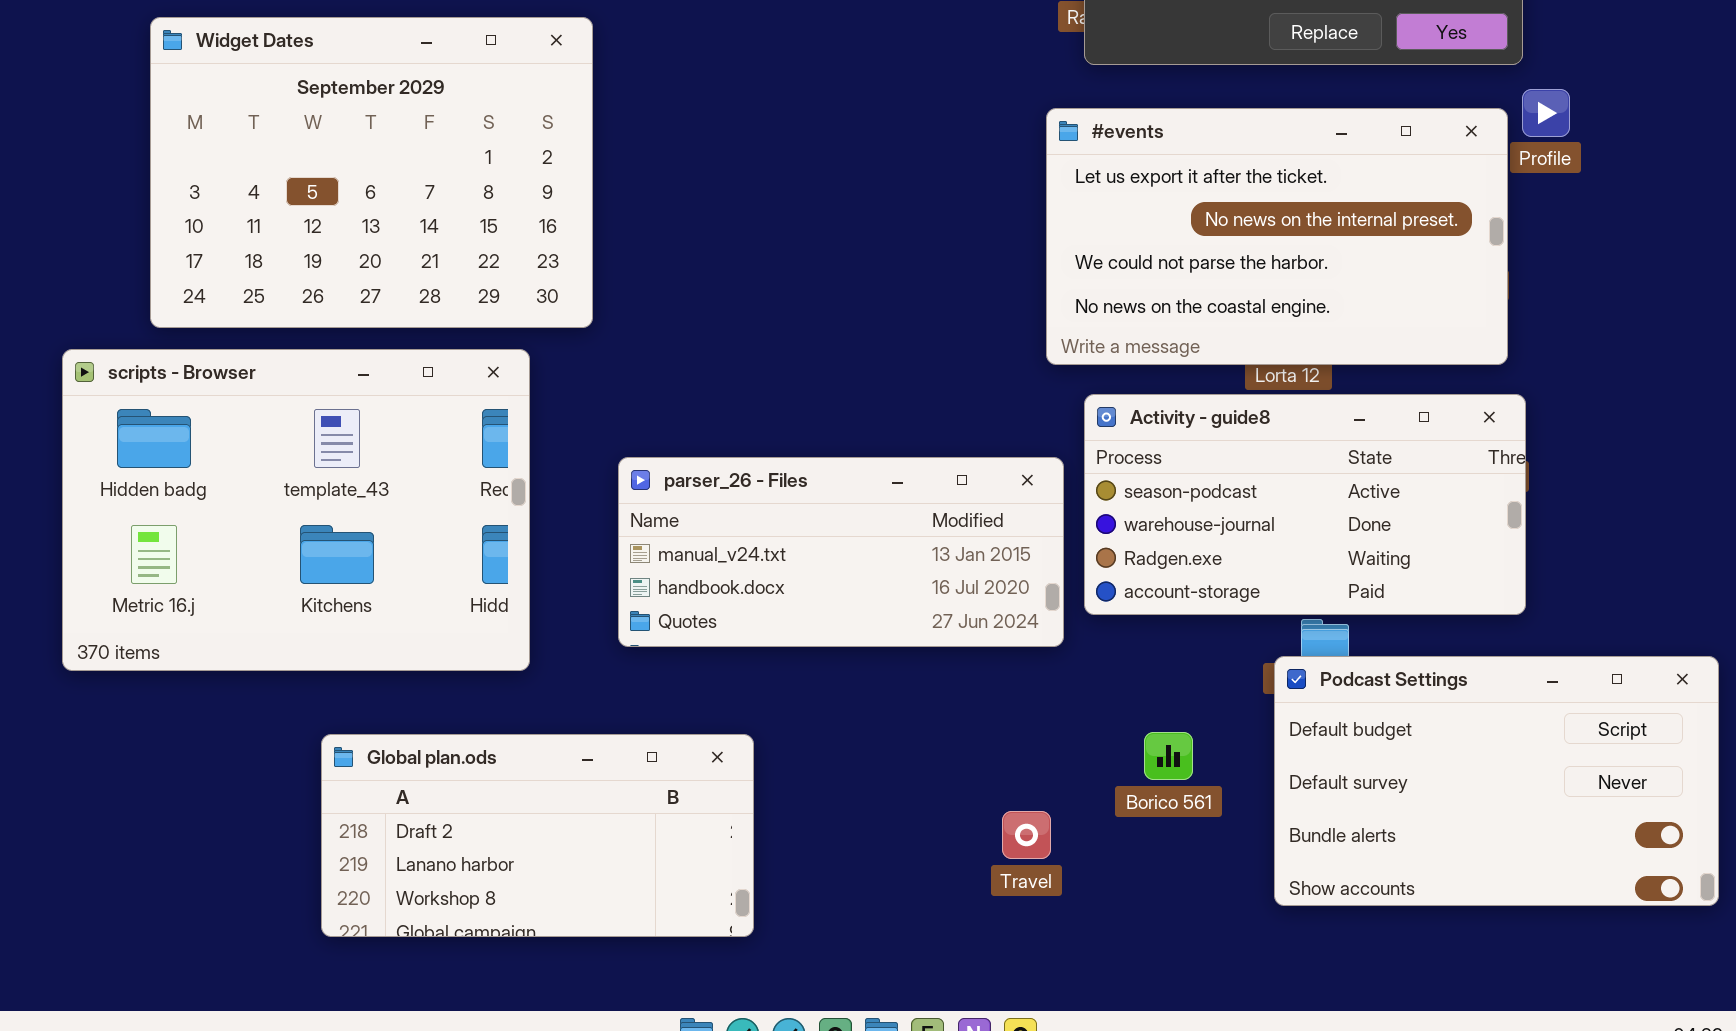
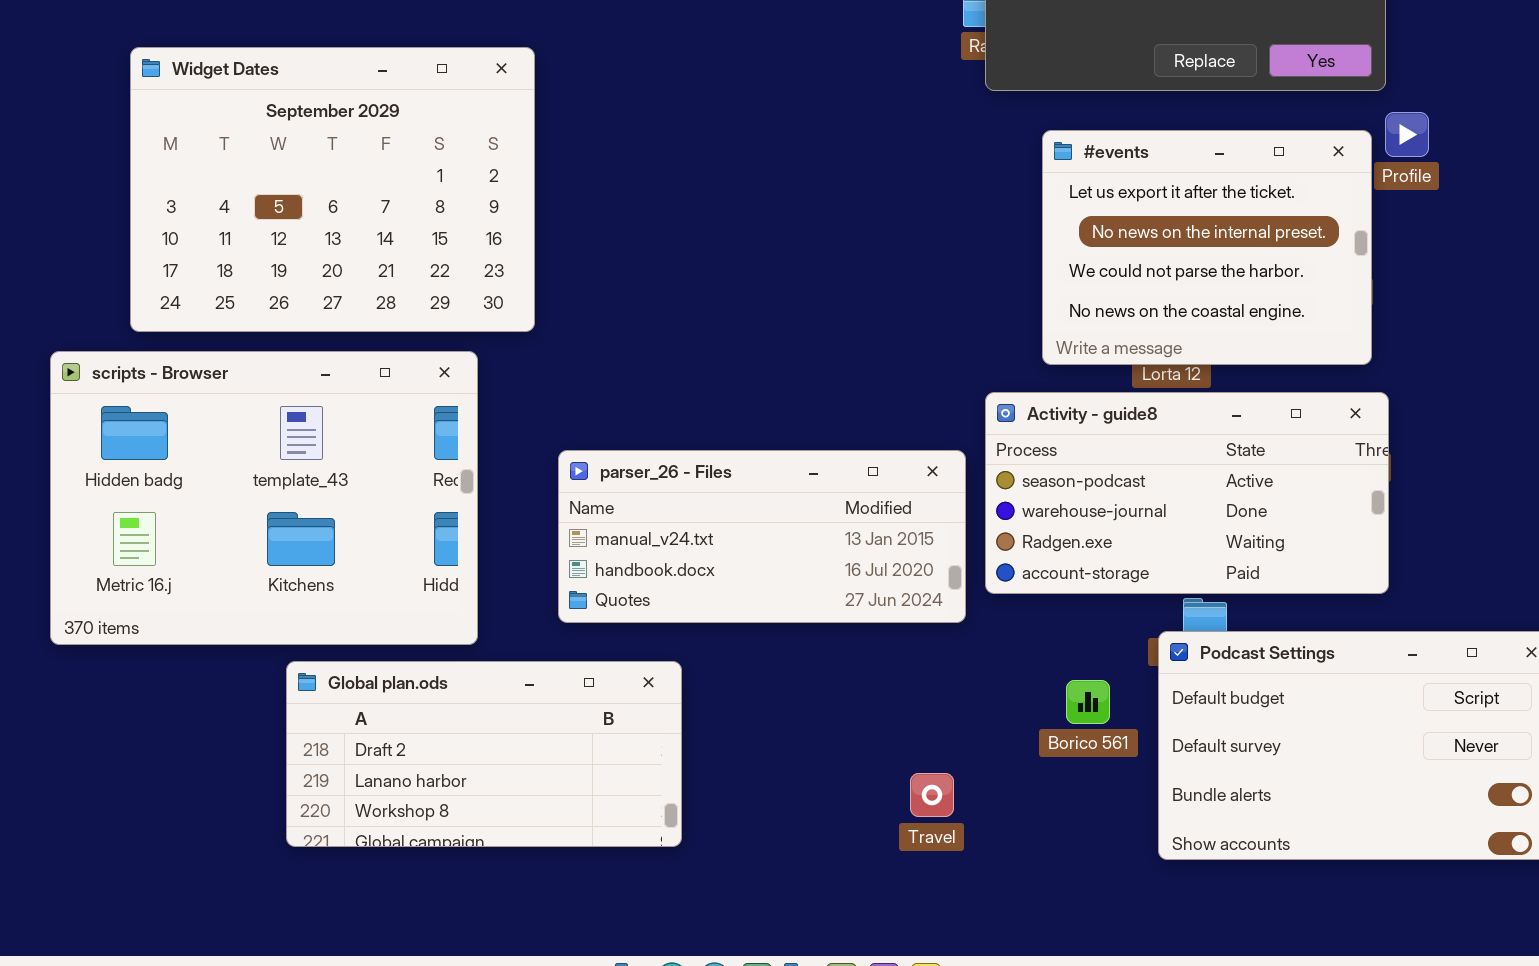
#events: [1046,108,1508,365] -> [1042,130,1372,365], resized
Borico 561: [1144,732,1193,780] -> [1066,680,1110,724], moved
Global plan.ods: [321,734,754,937] -> [286,661,682,847], moved

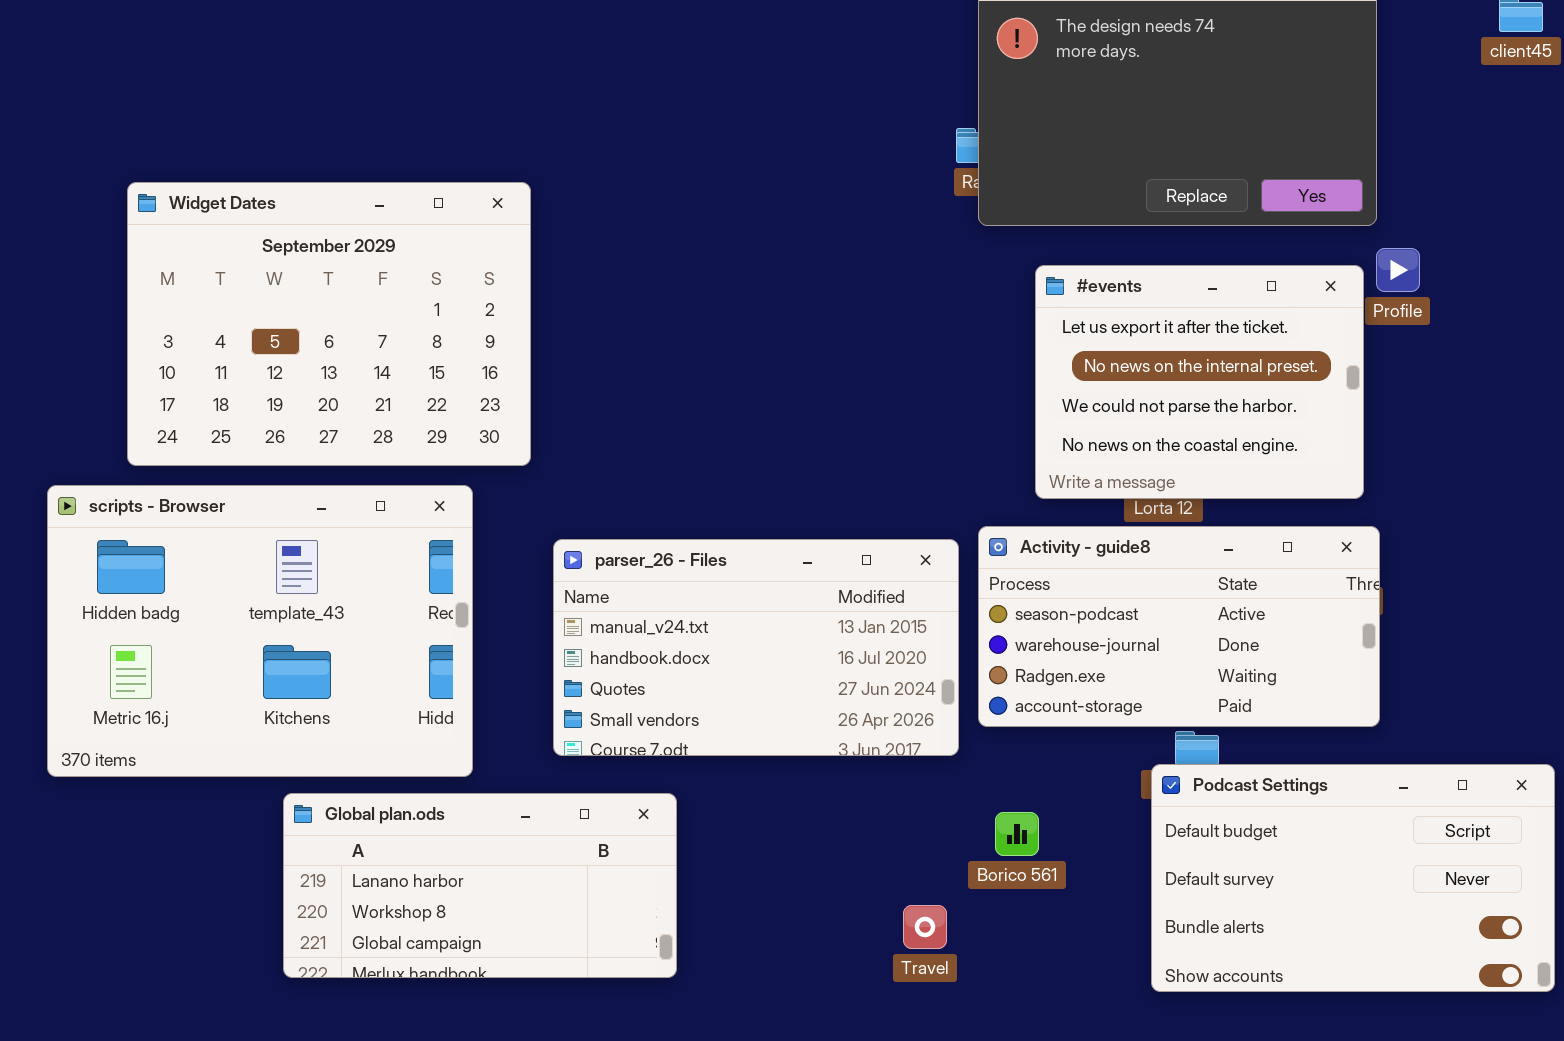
parser_26 - Files: [558,450,966,623] -> [553,539,959,756], resized
Global plan.ods: [286,661,682,847] -> [283,793,677,978], scrolled down 1 row
Borico 561: [1066,680,1110,724] -> [995,812,1039,856], moved

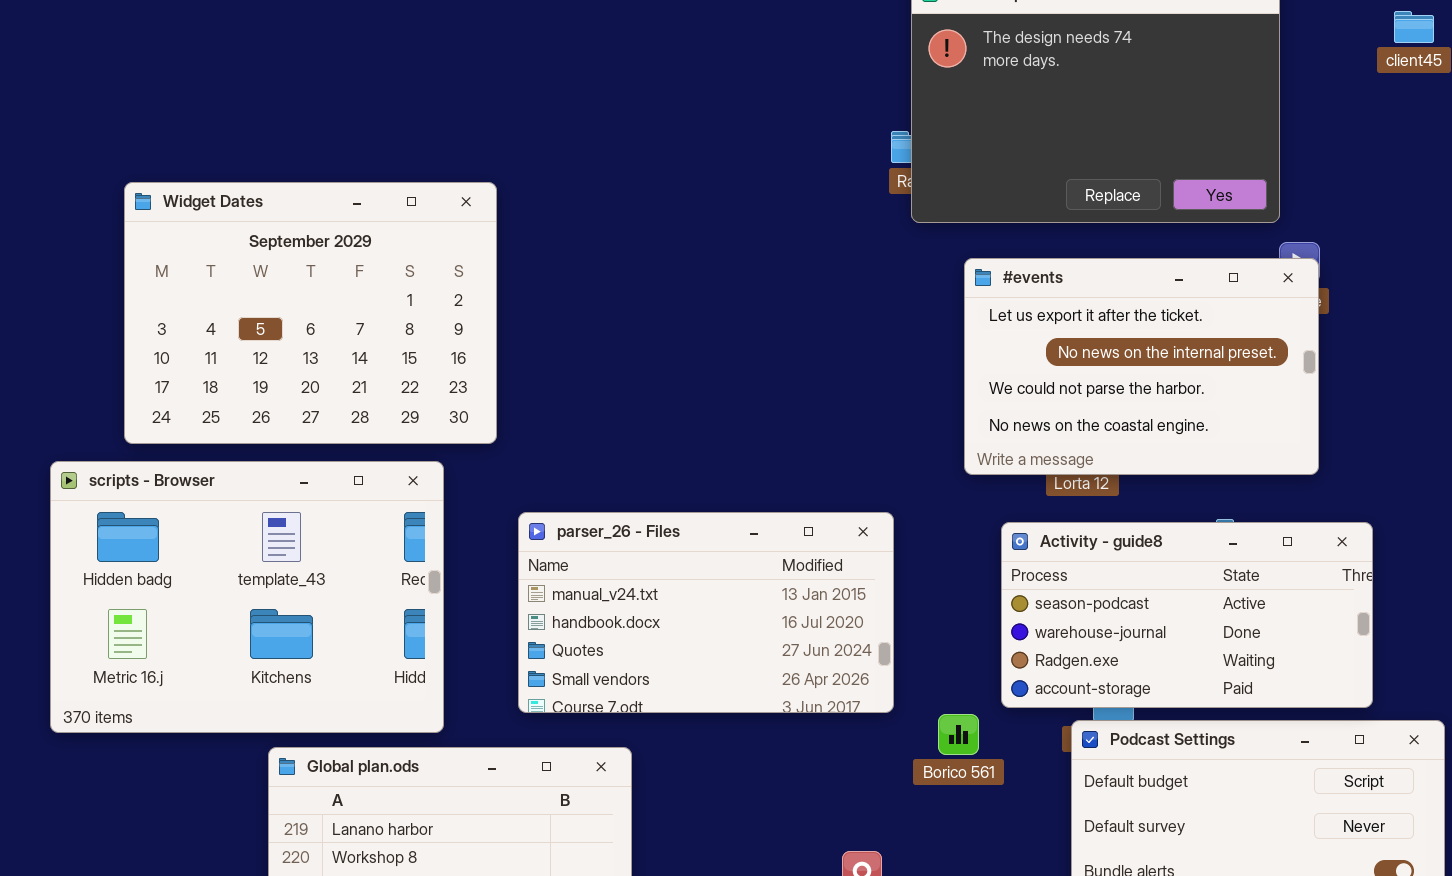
#events: [1035,265,1364,499] -> [964,258,1319,475], resized
Activity - guide8: [978,526,1380,727] -> [1001,522,1373,708], moved
Borico 561: [995,812,1039,856] -> [938,714,979,755], moved

